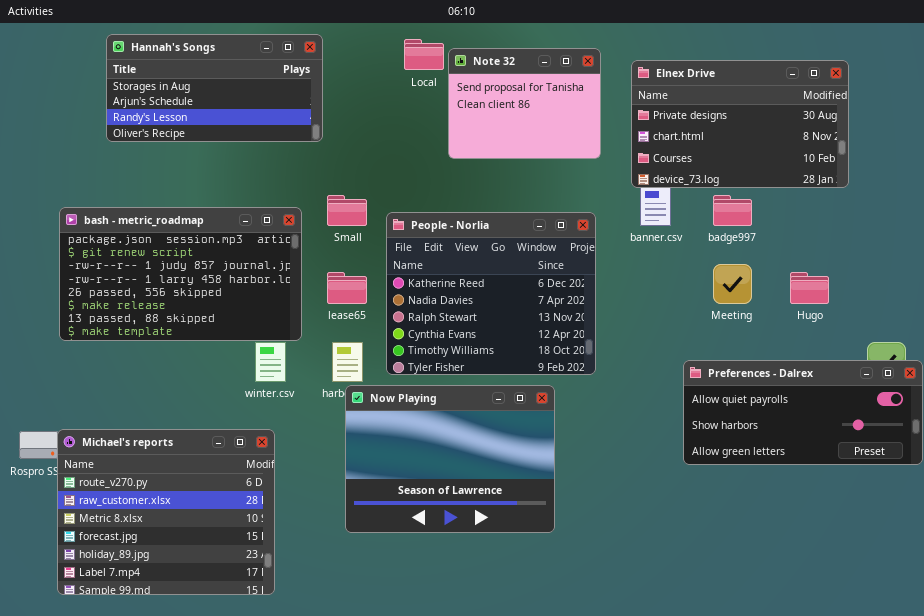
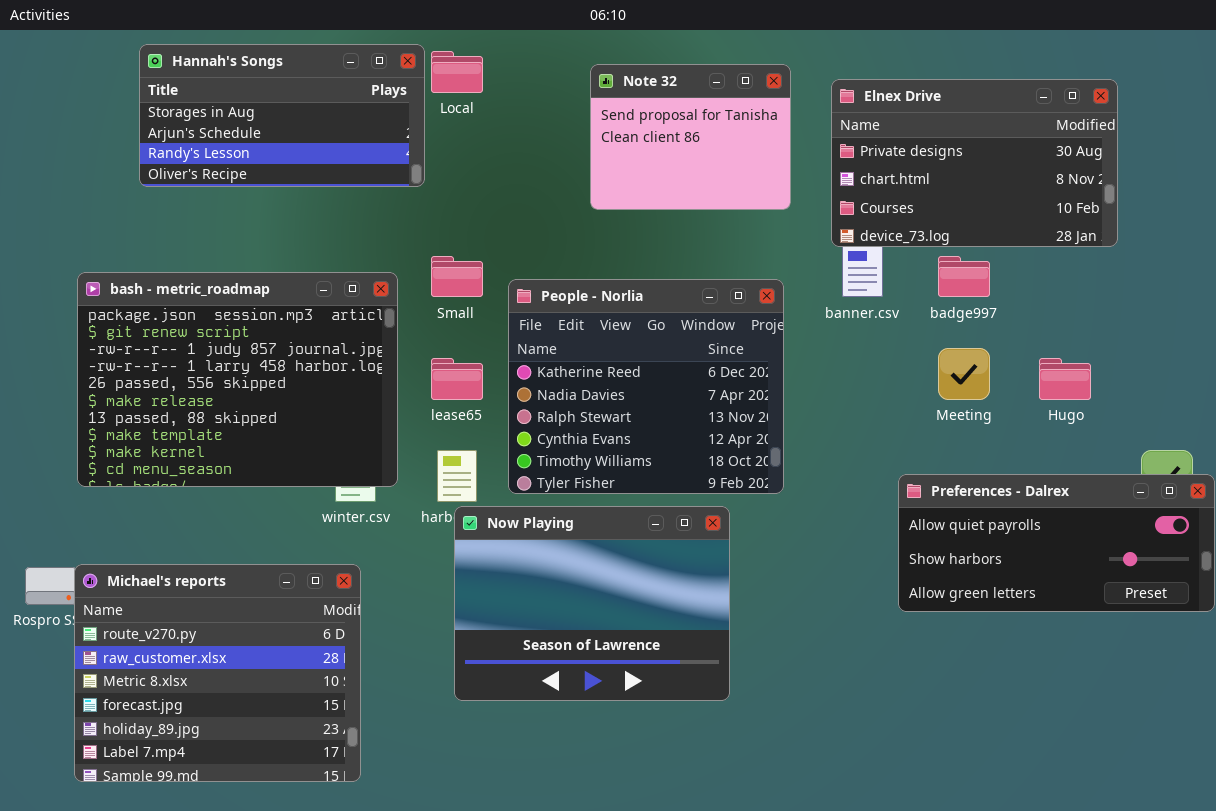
Local: [404,39,444,70] -> [431,51,483,93], moved
bash - metric_roadmap: [59,207,302,341] -> [77,272,398,487], resized

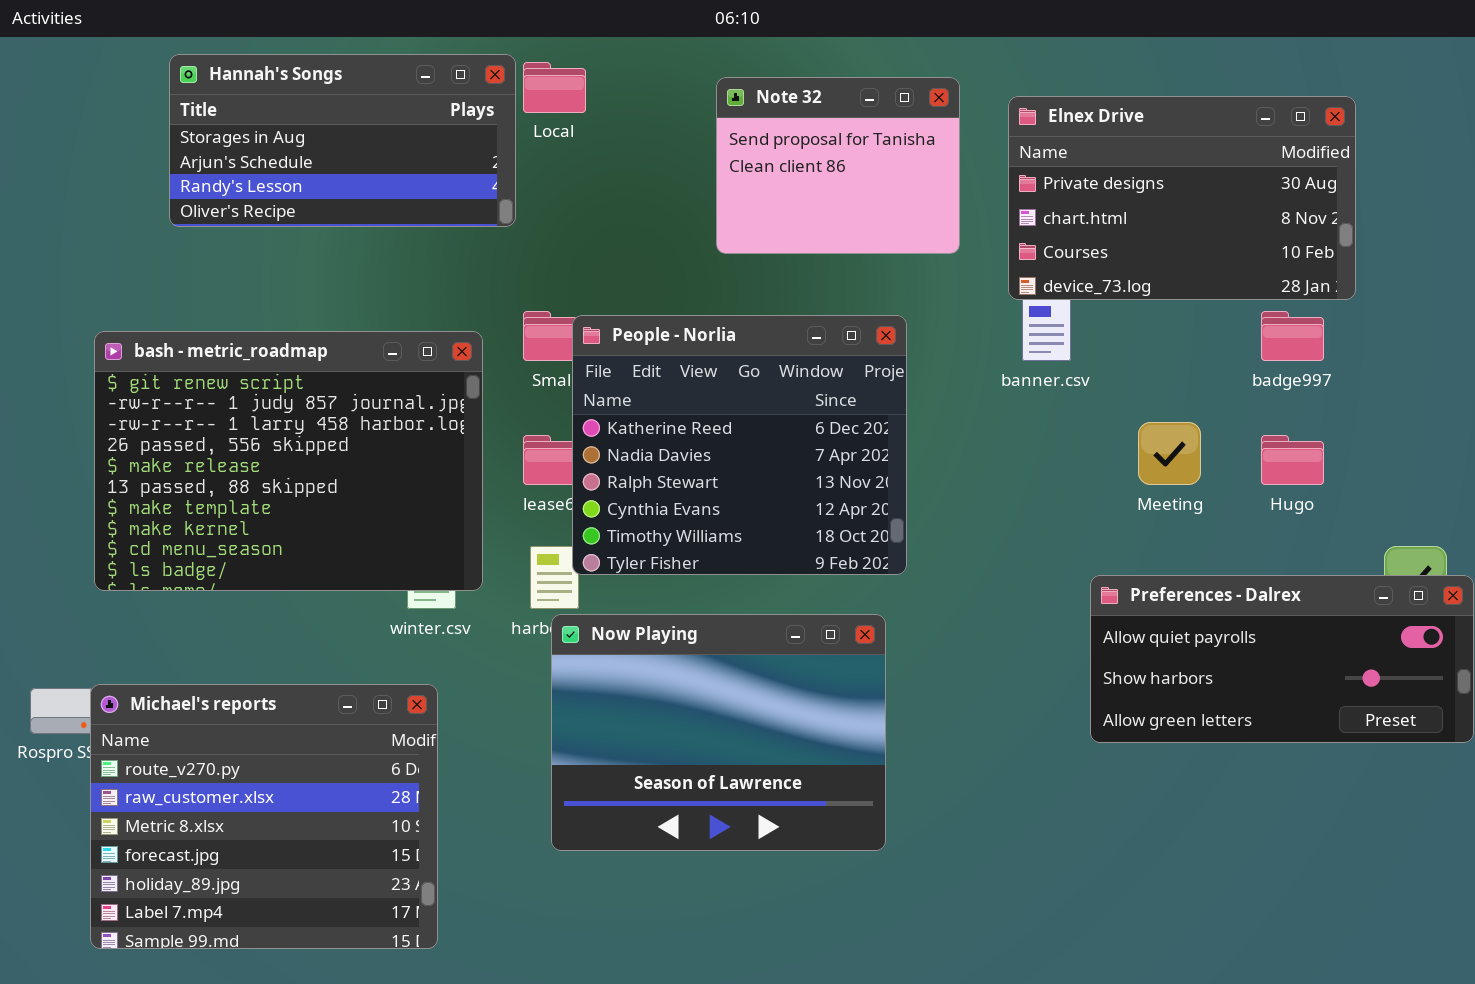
badge997: [938,256,990,297] -> [1261,311,1324,361], moved
bash - metric_roadmap: [77,272,398,487] -> [94,331,483,591], scrolled down 1 row
People - Norlia: [508,279,784,494] -> [572,315,907,575], moved

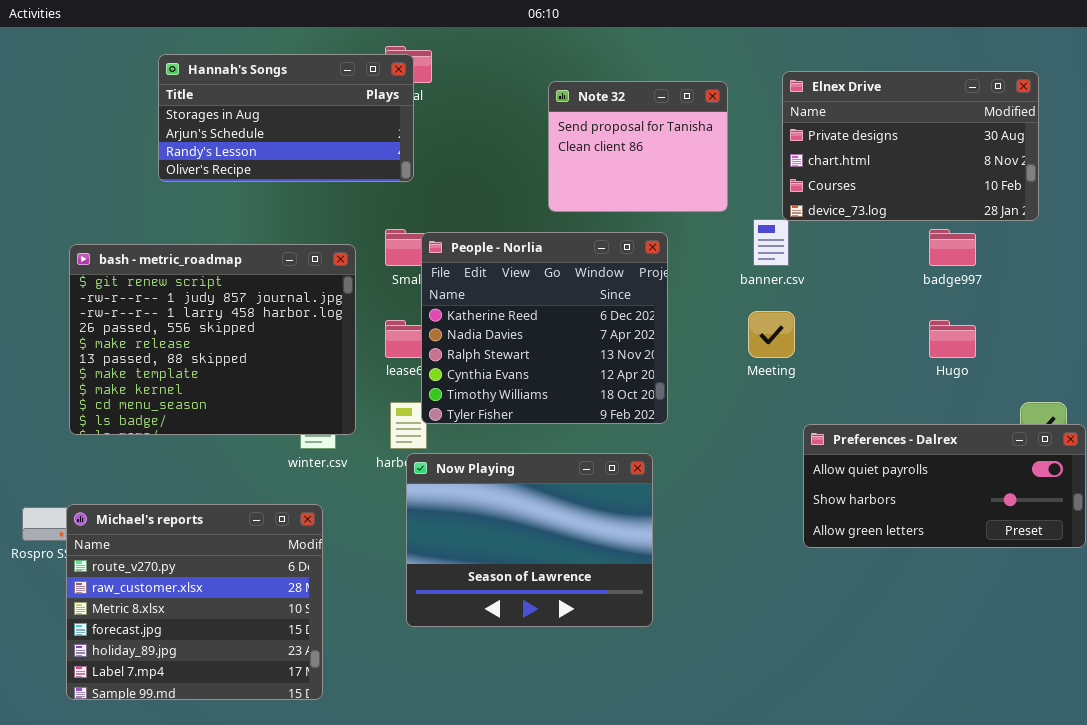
Hannah's Songs: [169,54,516,227] -> [158,54,414,182], moved
Note 32: [716,77,960,254] -> [548,81,728,212], moved
Elnex Drive: [1008,96,1356,300] -> [782,71,1039,221], moved
Meeting: [1138,422,1201,485] -> [748,311,795,358], moved

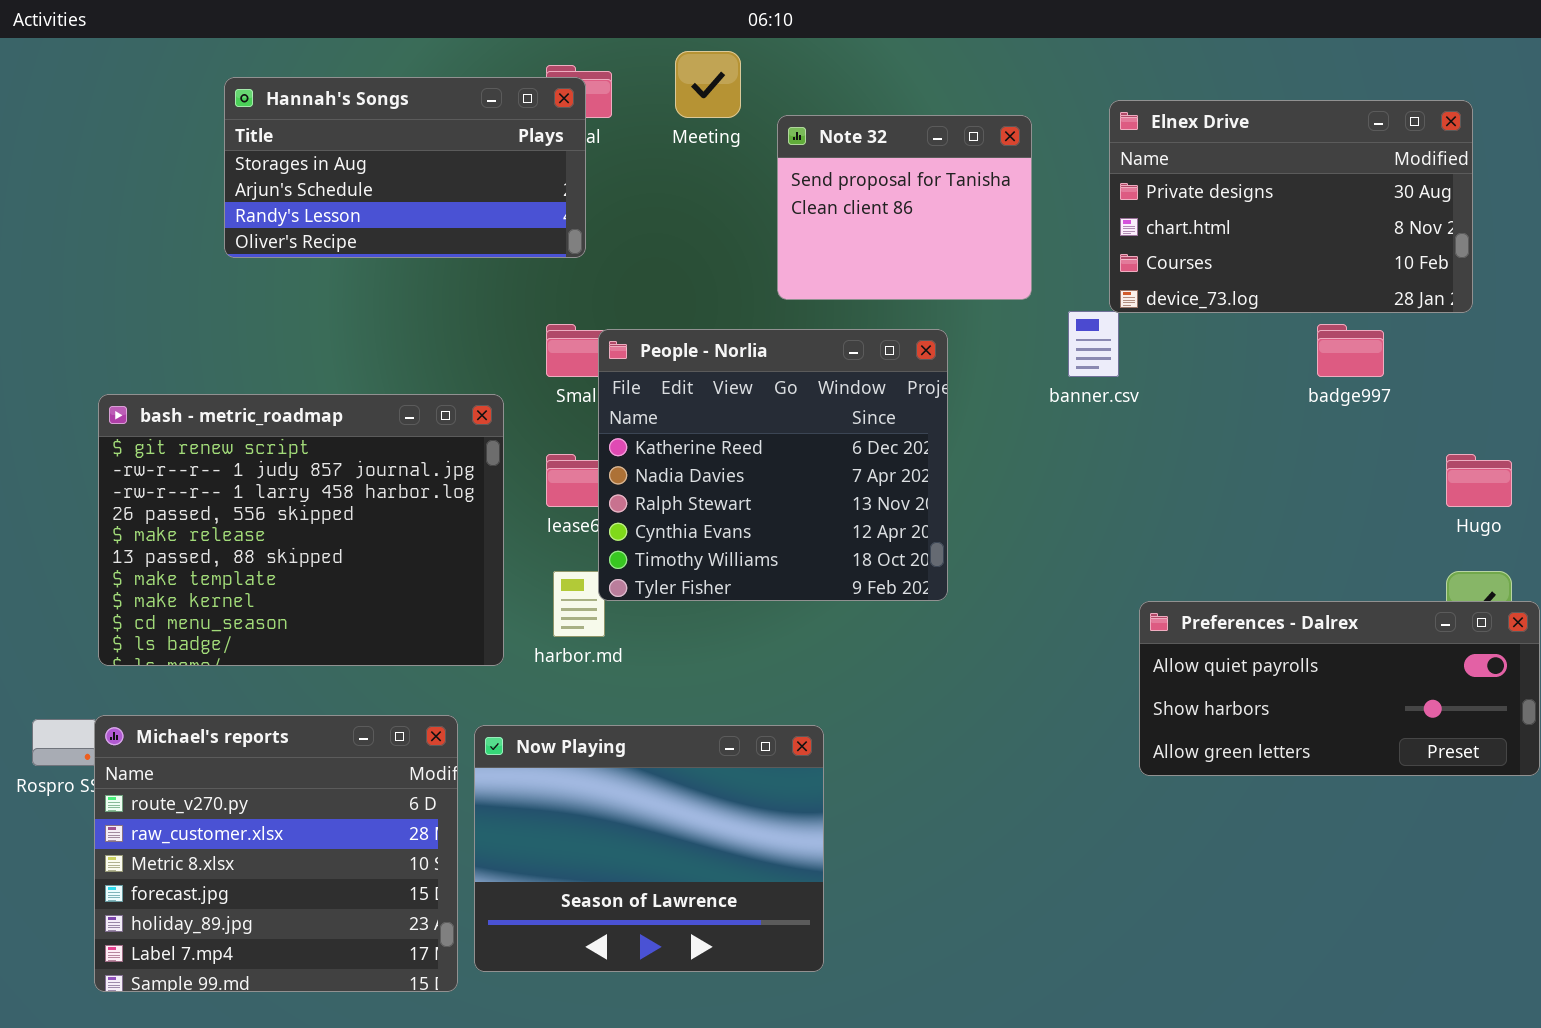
bash - metric_roadmap: [69,244,356,435] -> [98,394,504,666], moved
Meeting: [748,311,795,358] -> [675,51,741,118], moved
Hugo: [929,320,976,358] -> [1446,454,1512,507], moved
Now Playing: [406,453,653,627] -> [474,725,824,972], moved

